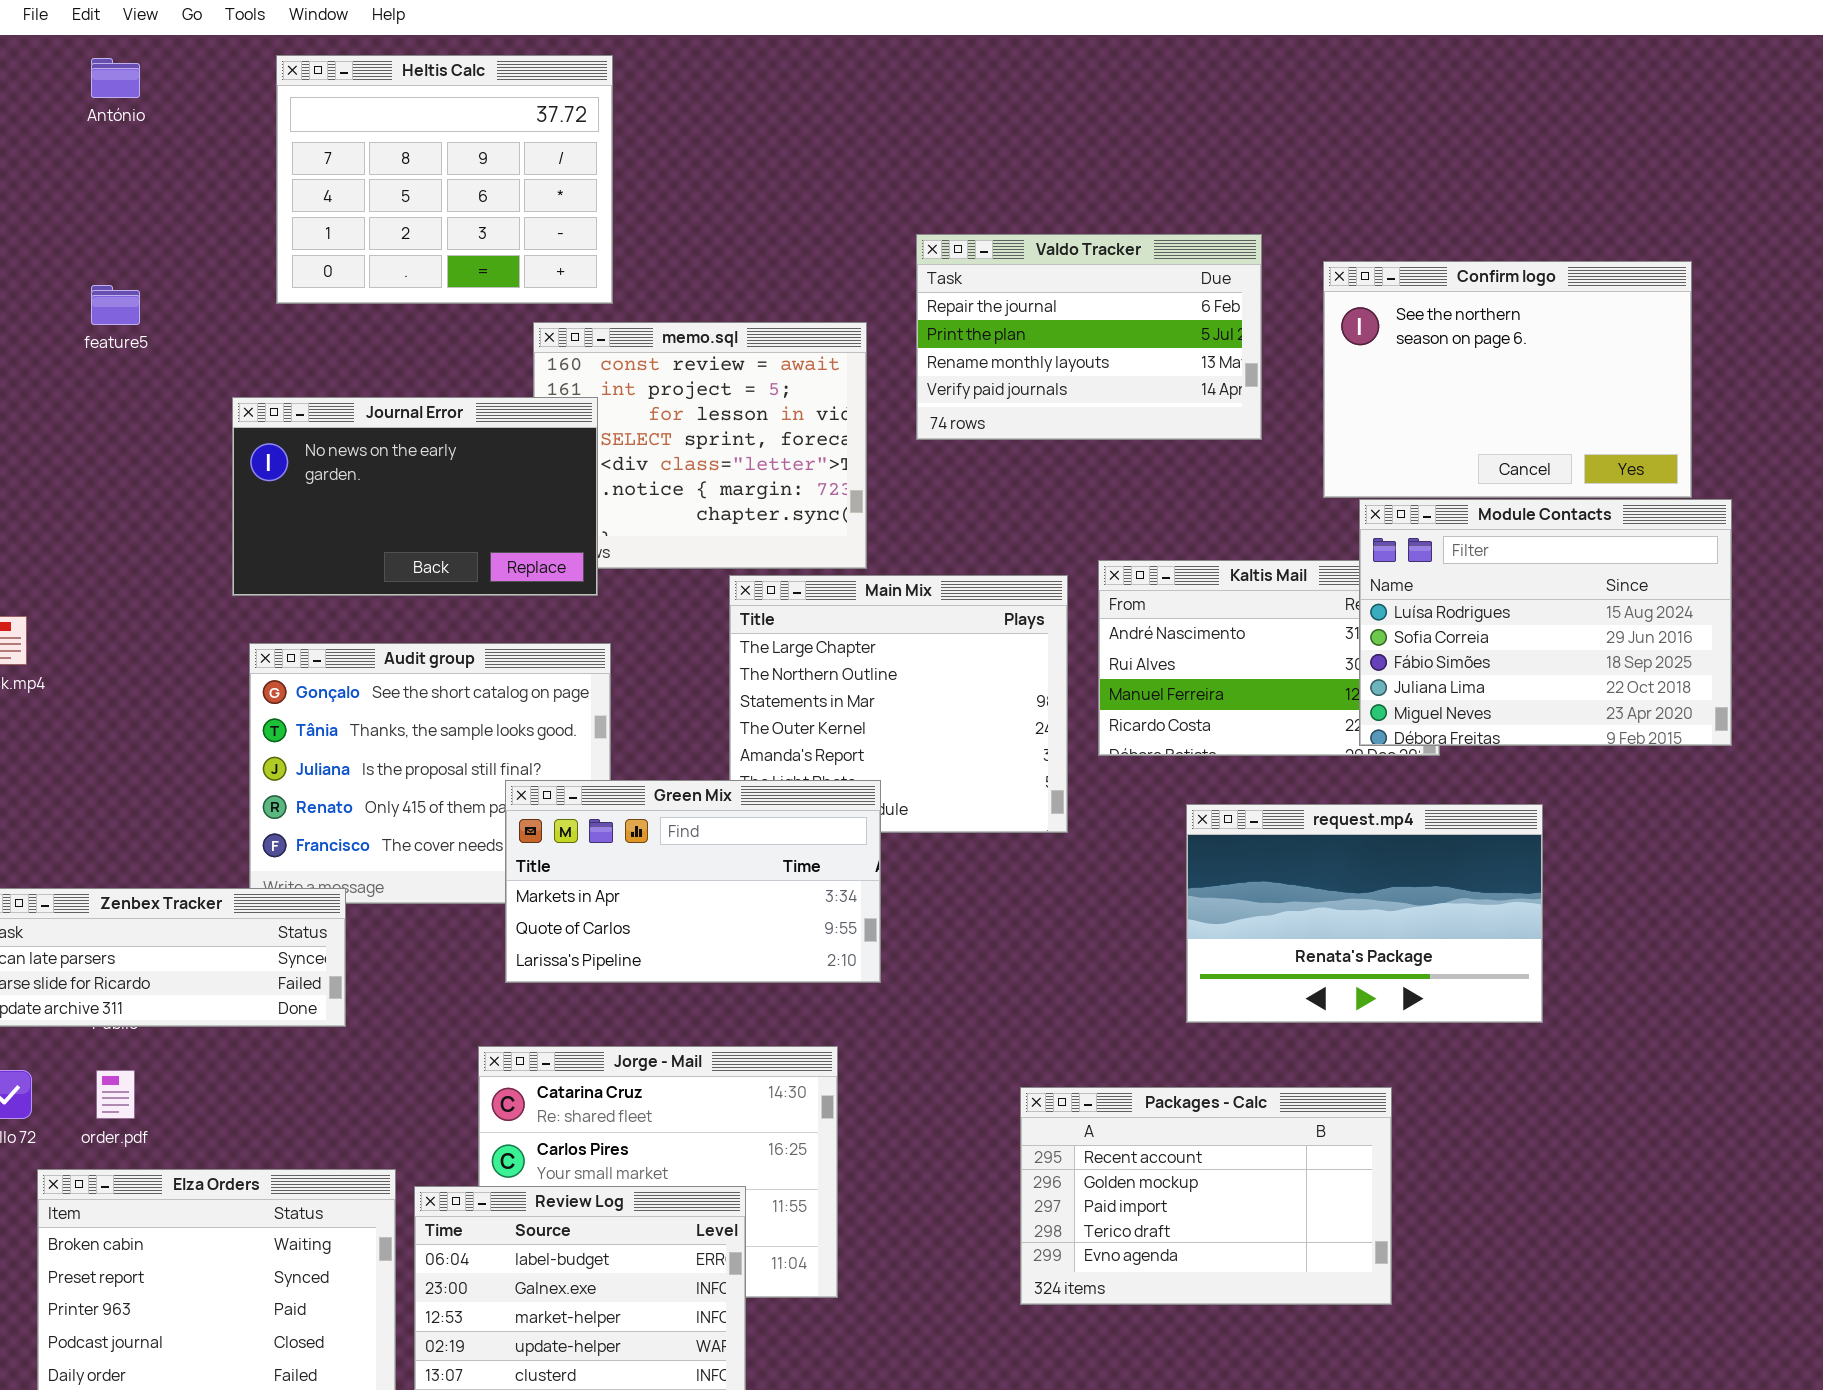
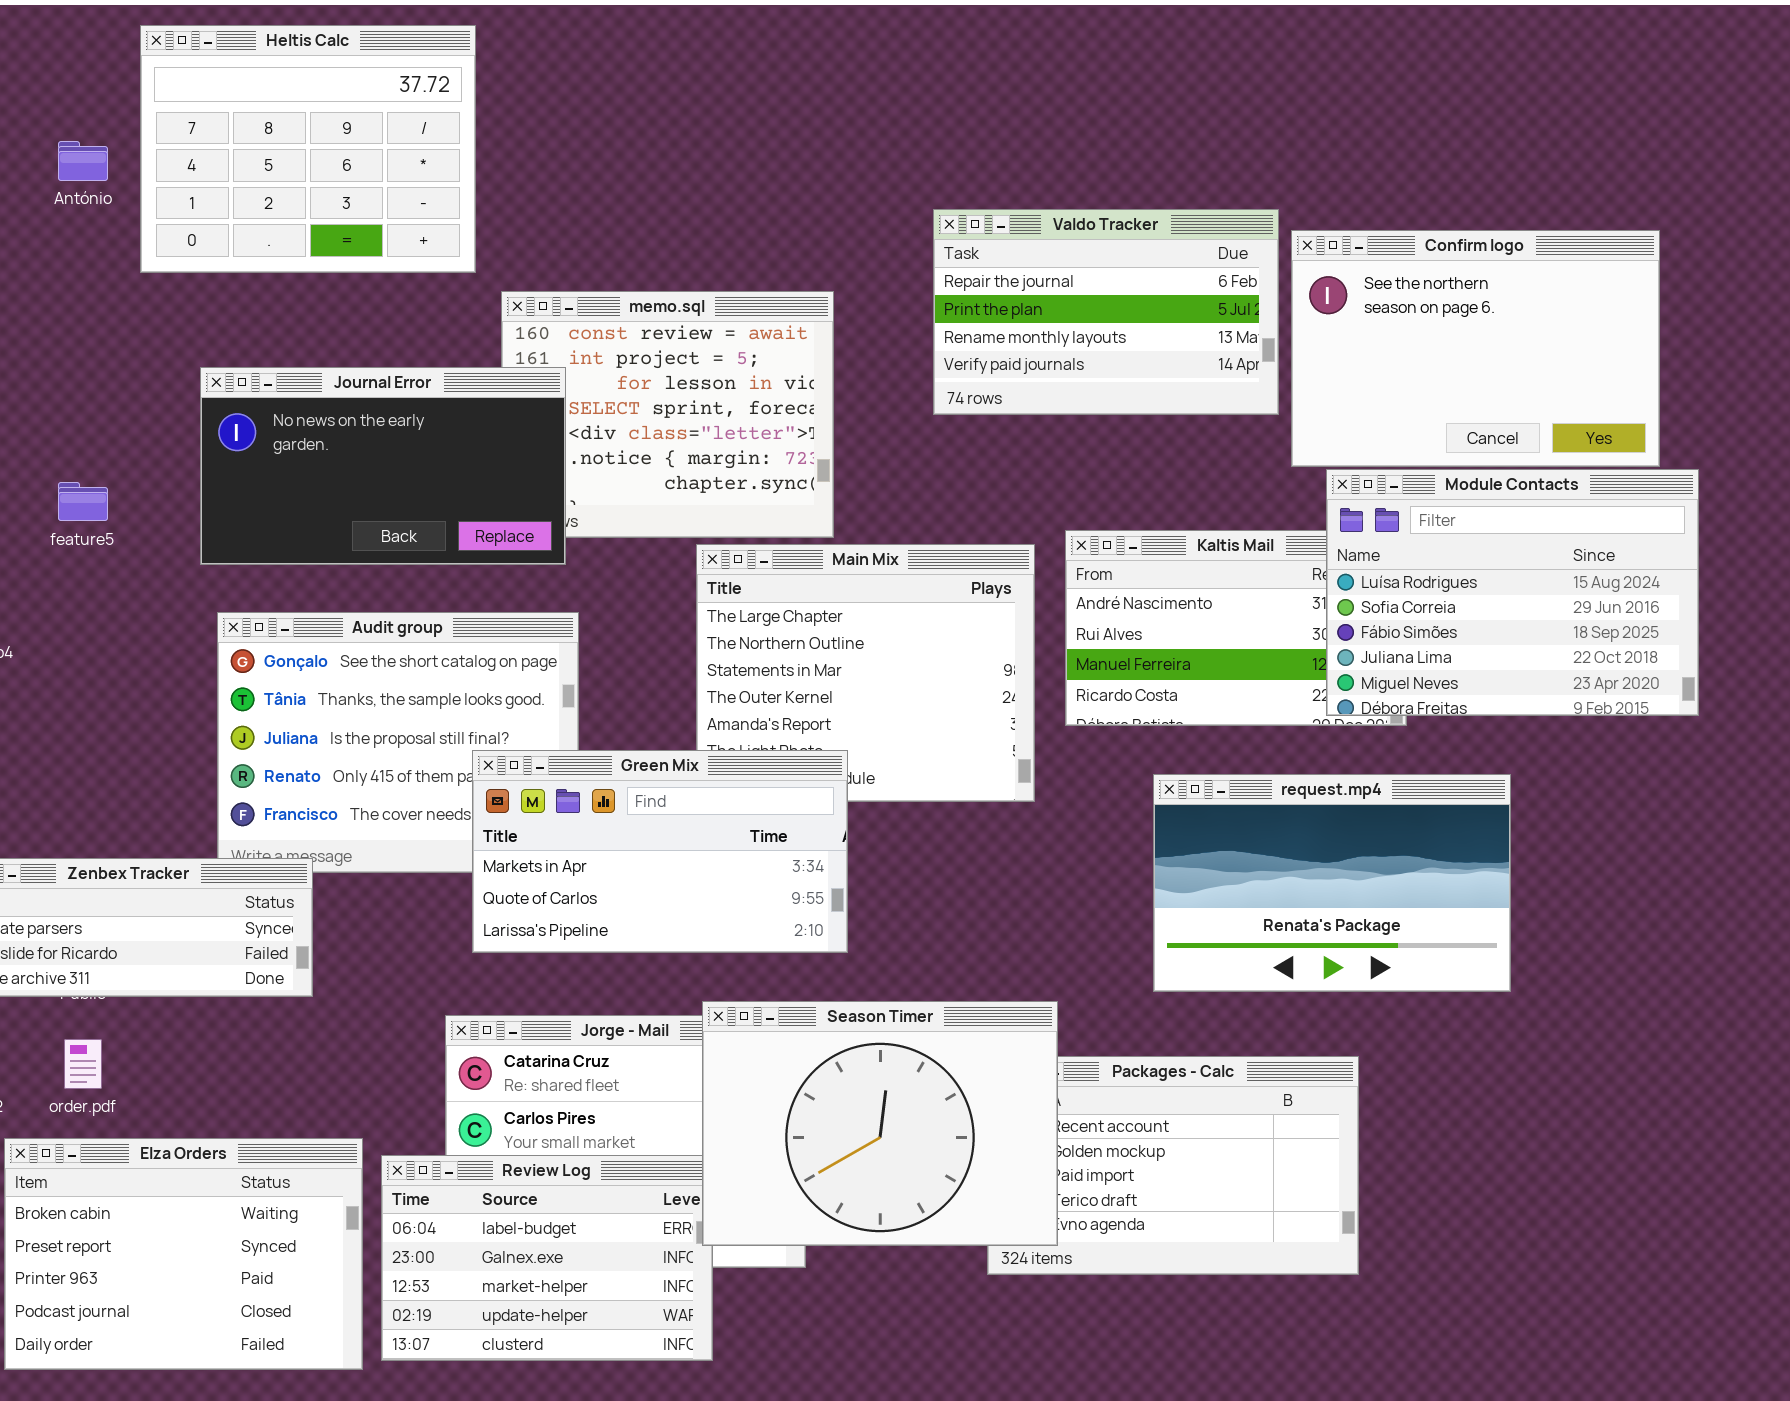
Heltis Calc: [276,55,613,304] -> [140,25,476,273], moved
António: [91,58,140,98] -> [58,141,108,181], moved
Valdo Tracker: [916,234,1262,440] -> [933,209,1279,415], moved
feature5: [91,285,140,325] -> [58,482,108,521], moved
Season Timer: none -> [702,1001,1058,1246], opened

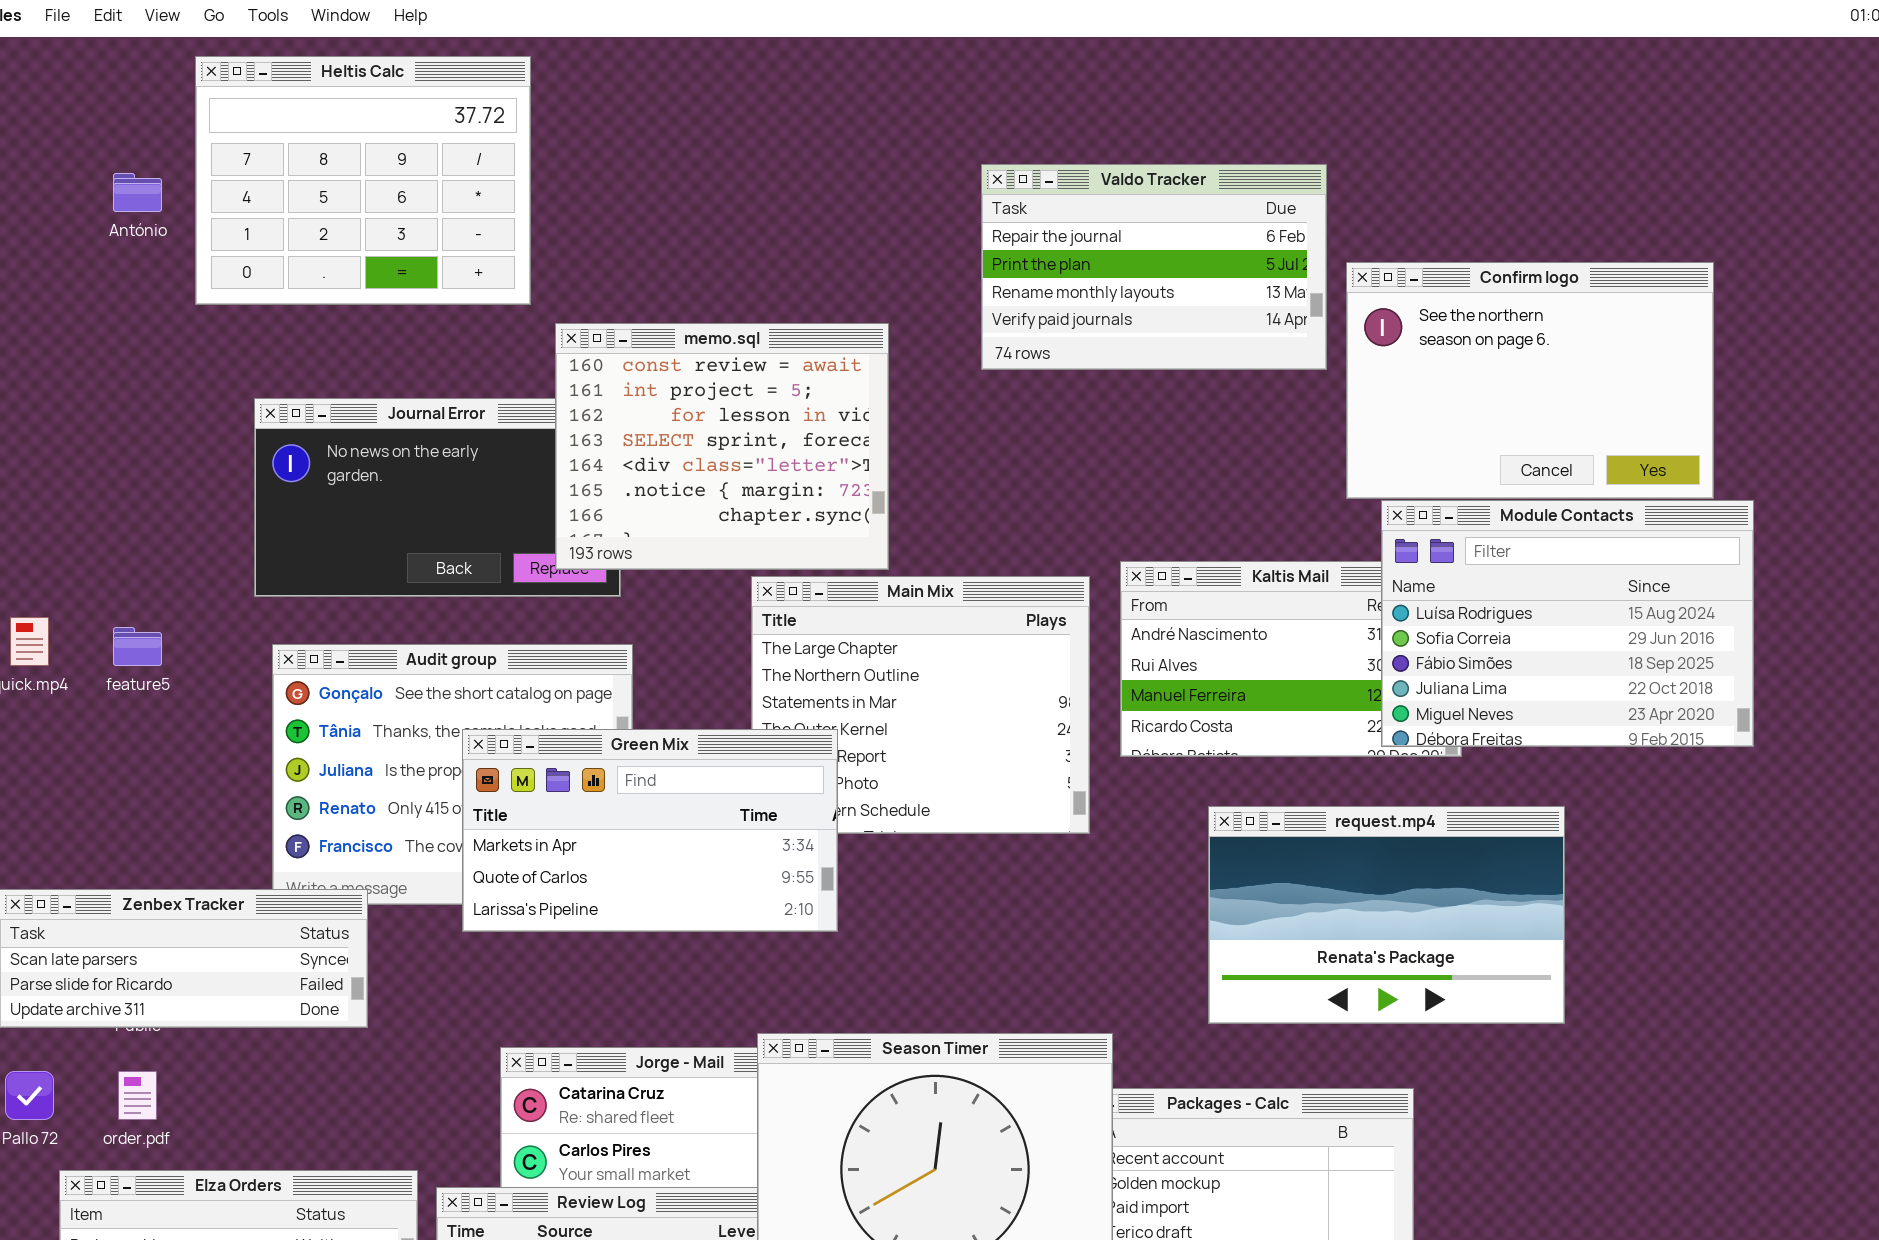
Valdo Tracker: [933,209,1279,415] -> [981,164,1327,370], moved
memo.sql: [501,291,834,538] -> [555,323,889,570], raised
feature5: [58,482,108,521] -> [113,627,162,666], moved
Green Mix: [472,750,848,953] -> [462,729,838,932], moved

